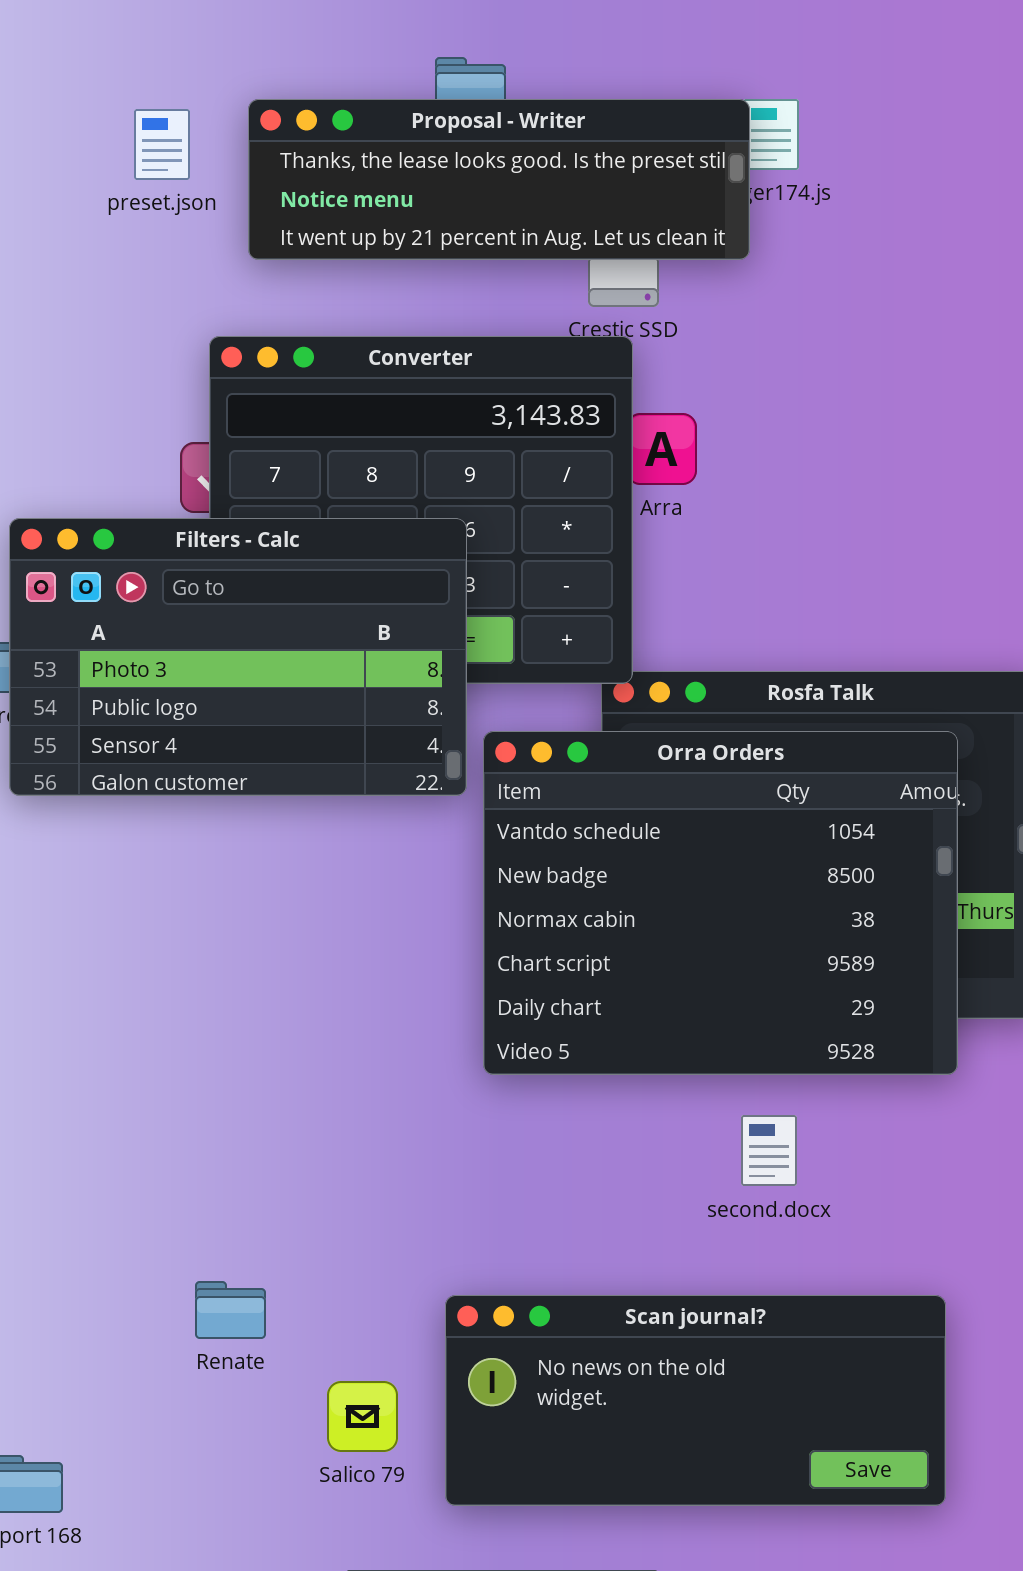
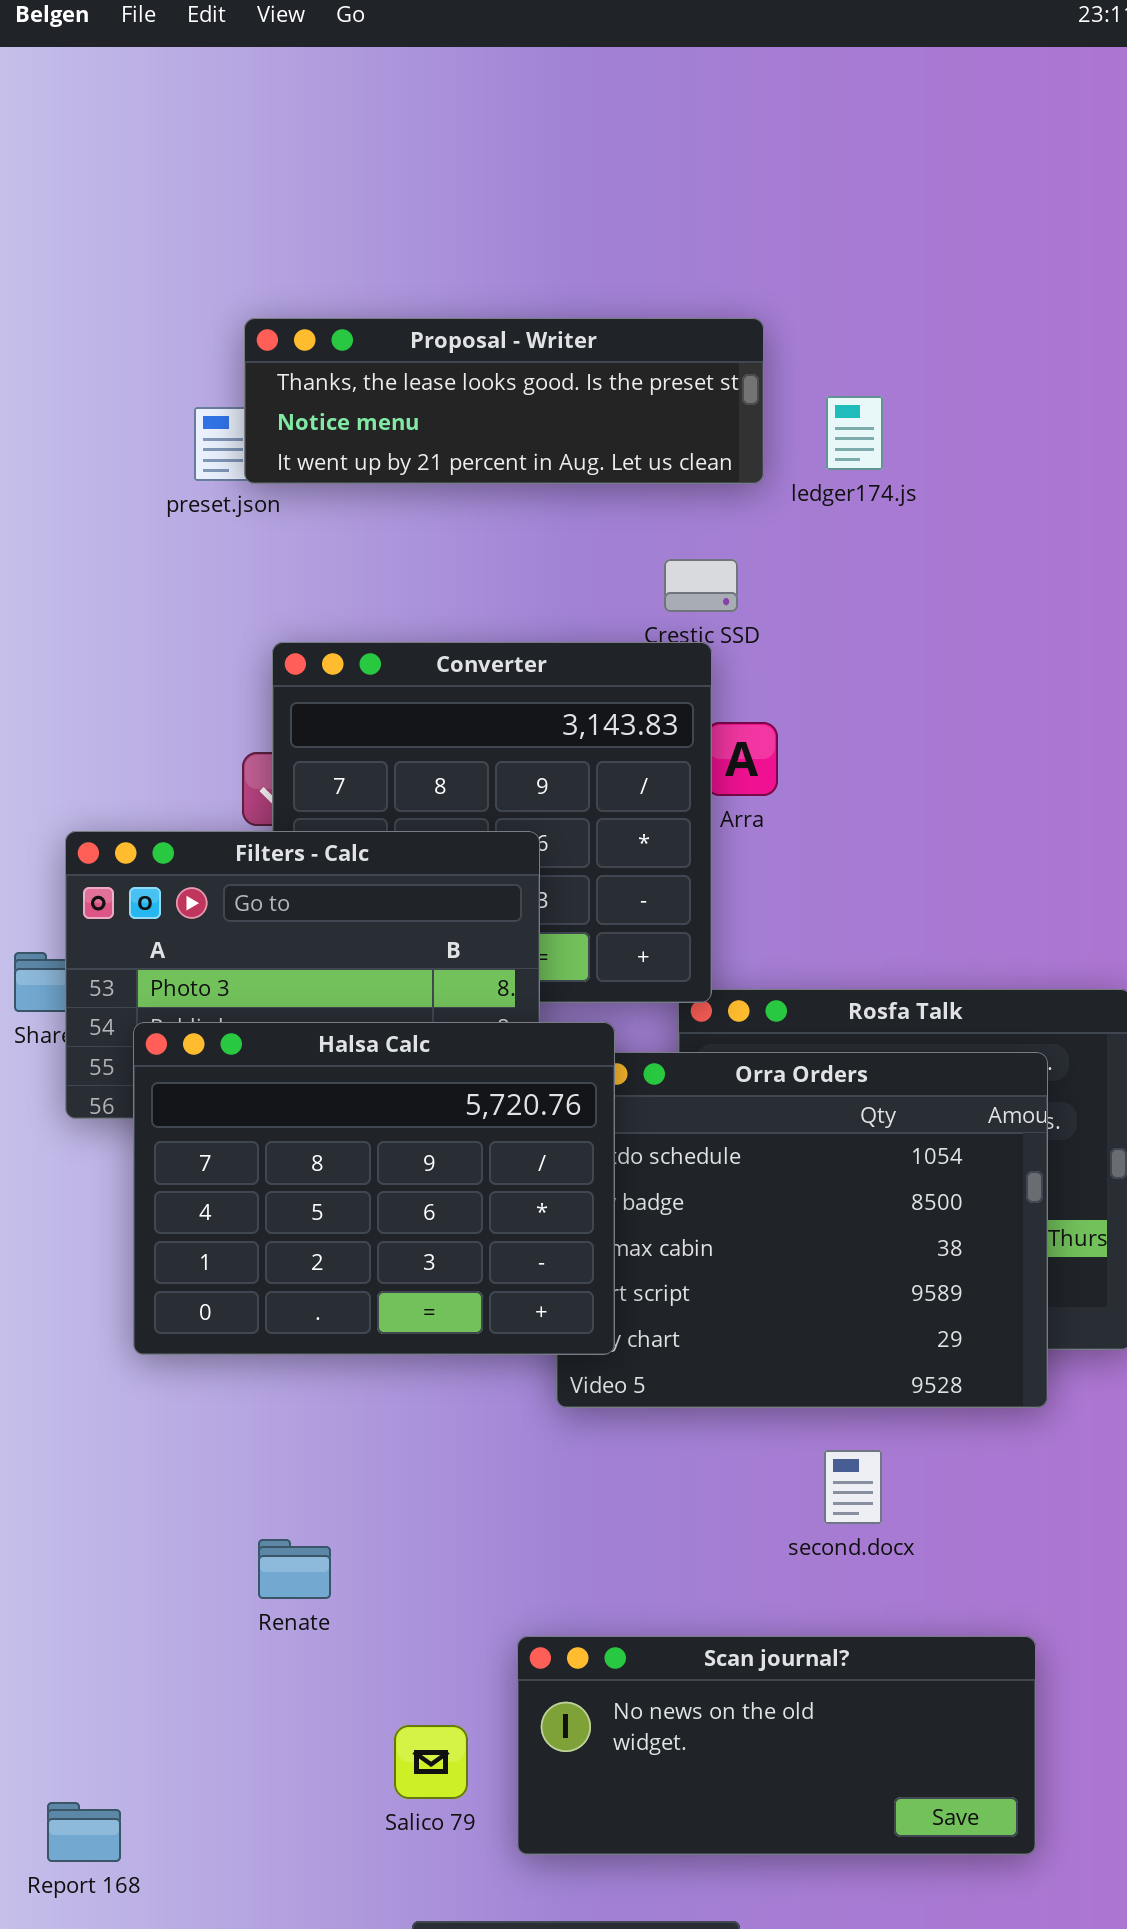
Proposal - Writer: [248,99,750,260] -> [244,318,764,484], moved
Halsa Calc: none -> [133,1022,615,1355], opened
Renate: [195,1281,266,1339] -> [258,1539,331,1599], moved

